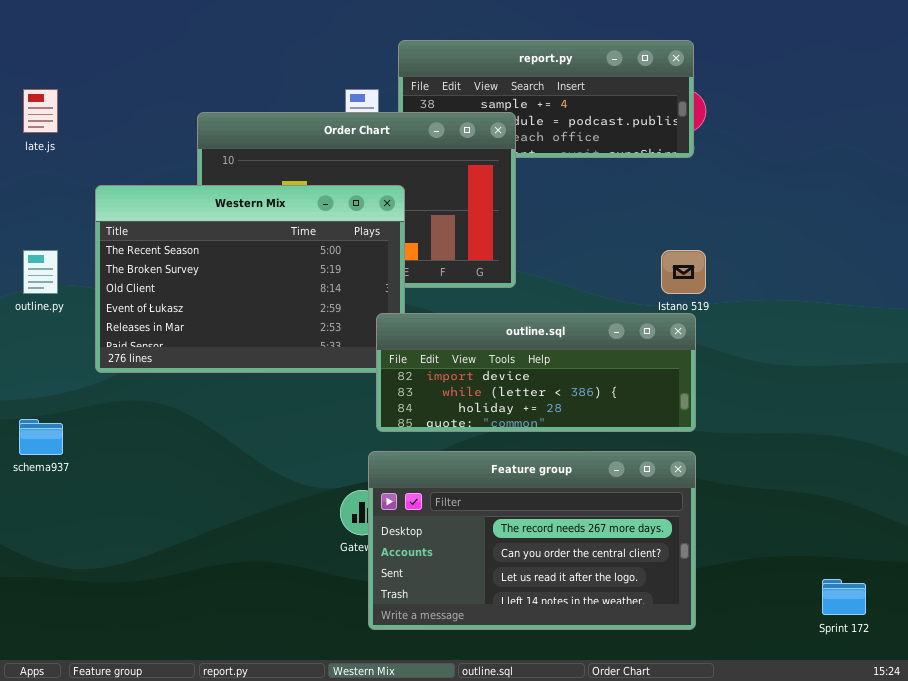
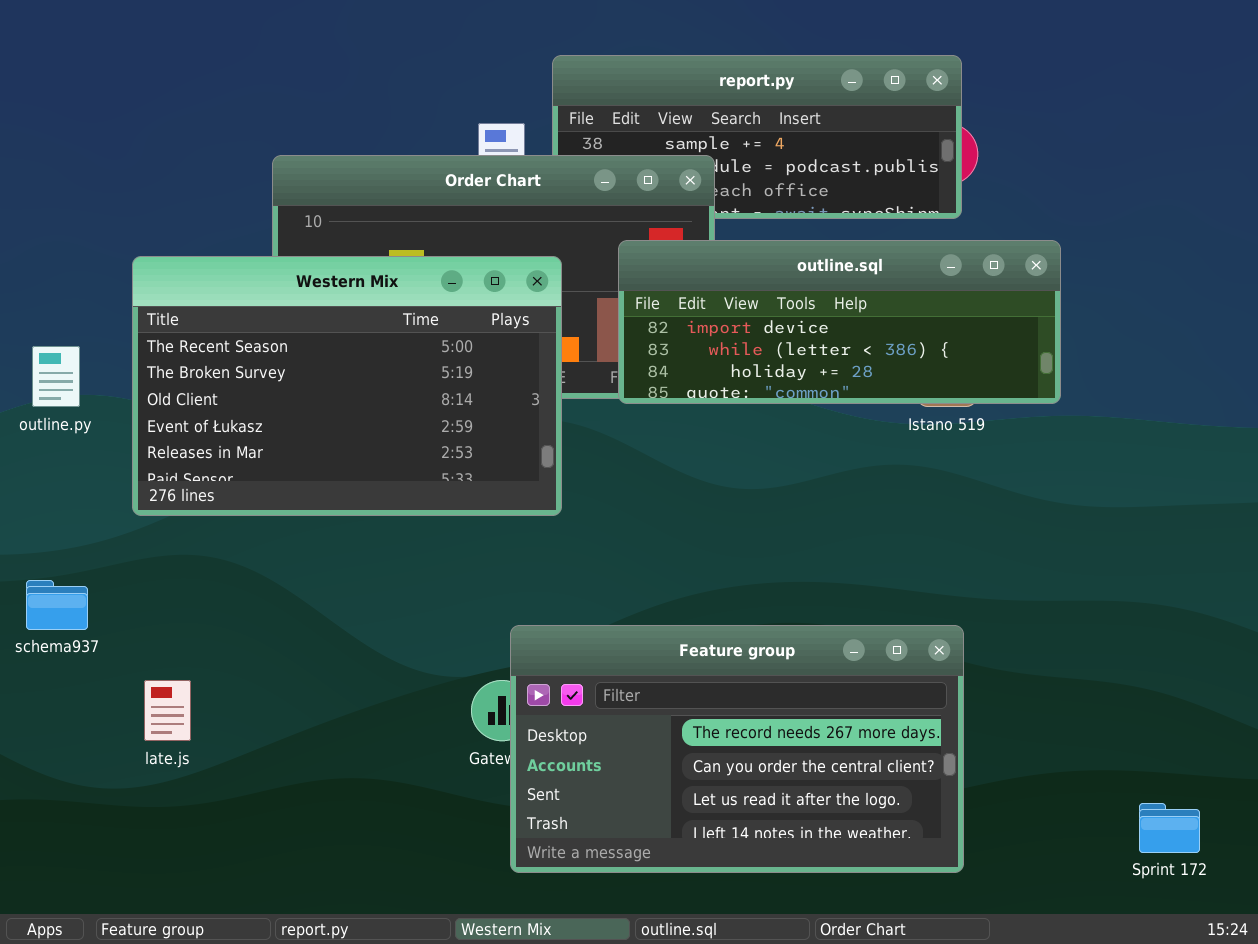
late.js: [23,89,58,133] -> [144,680,191,741], moved
outline.sql: [376,313,696,432] -> [618,240,1061,404], moved

